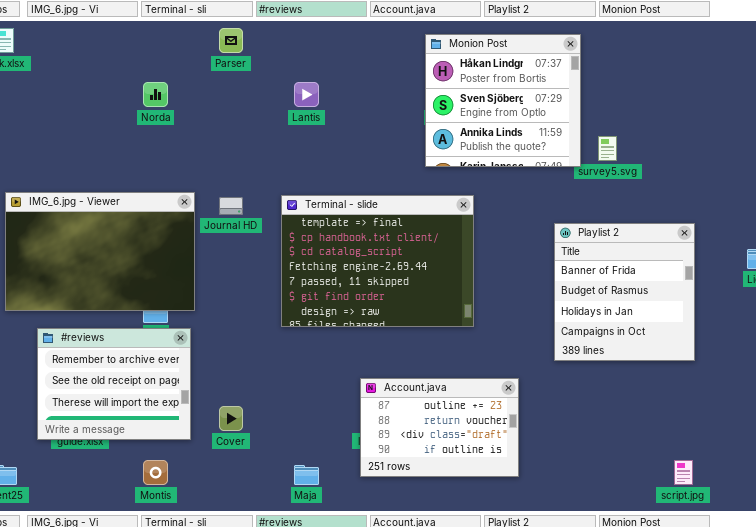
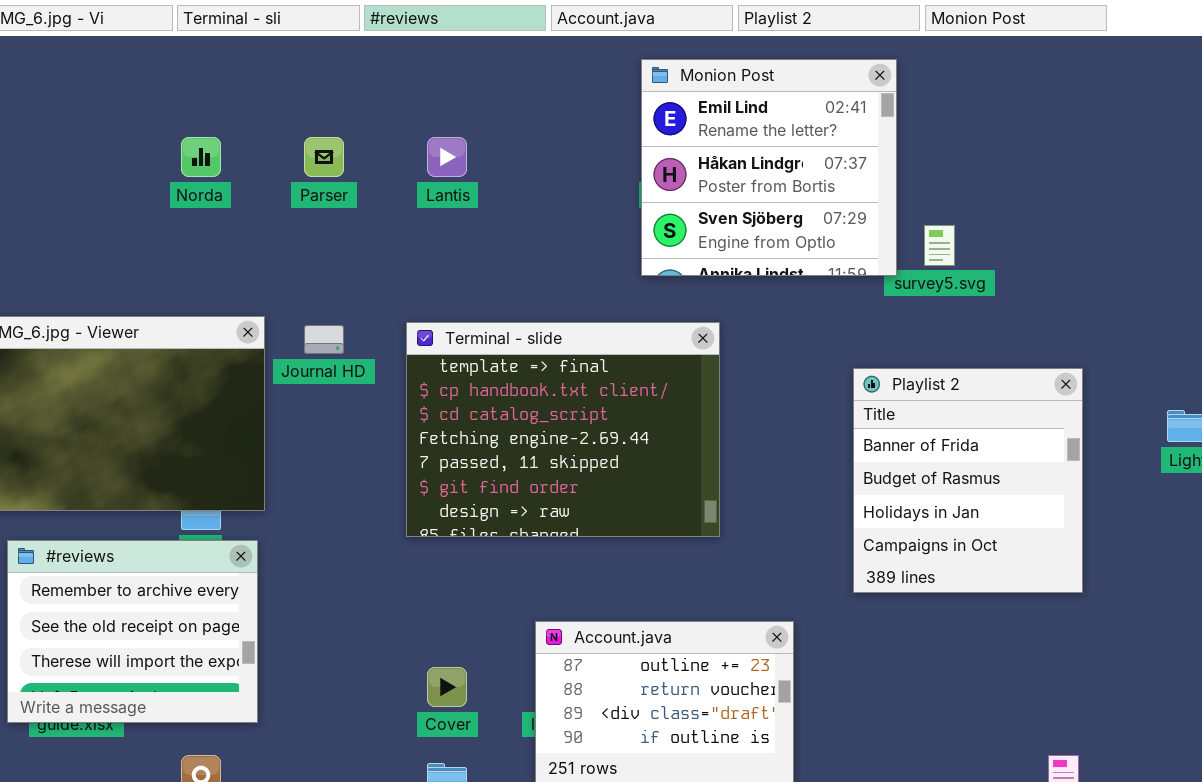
Parser: [219,28,243,53] -> [304,137,344,177], moved
Monion Post: [425,34,581,167] -> [641,59,897,276], scrolled up 1 row
Cover: [219,406,243,431] -> [427,667,467,707], moved

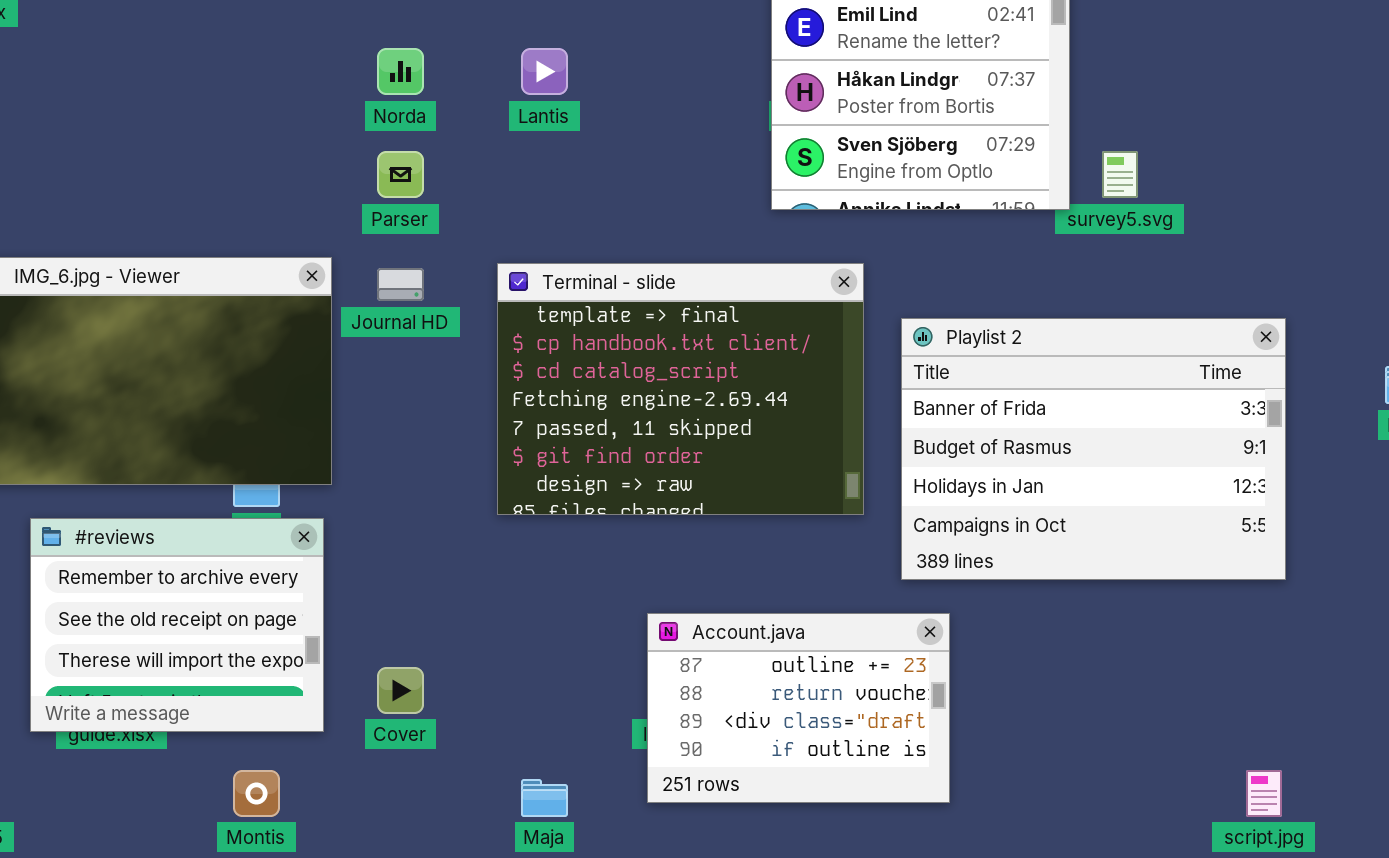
Norda: [181,137,221,177] -> [377,48,424,95], moved
Parser: [304,137,344,177] -> [377,151,424,198], moved
Playlist 2: [853,368,1083,593] -> [901,318,1286,580], resized
Cover: [427,667,467,707] -> [377,667,424,714], moved

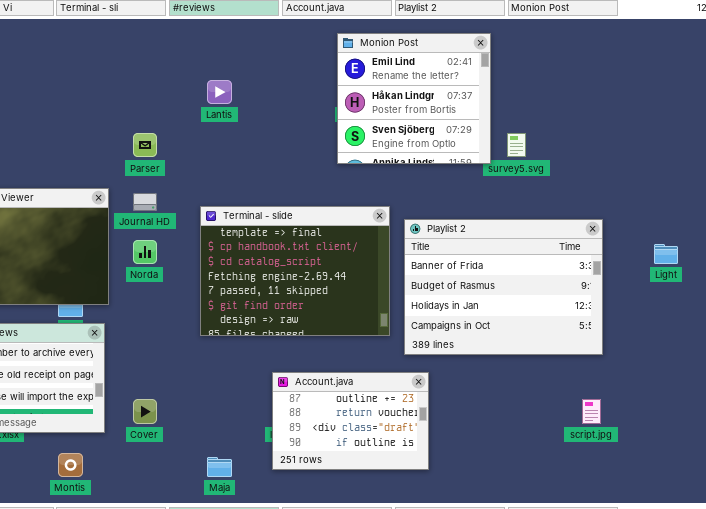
Norda: [377,48,424,95] -> [133,240,157,264], moved
Terminal - slide: [497,263,864,515] -> [200,206,390,336], moved
script.jpg: [1246,770,1282,817] -> [582,399,601,424], moved

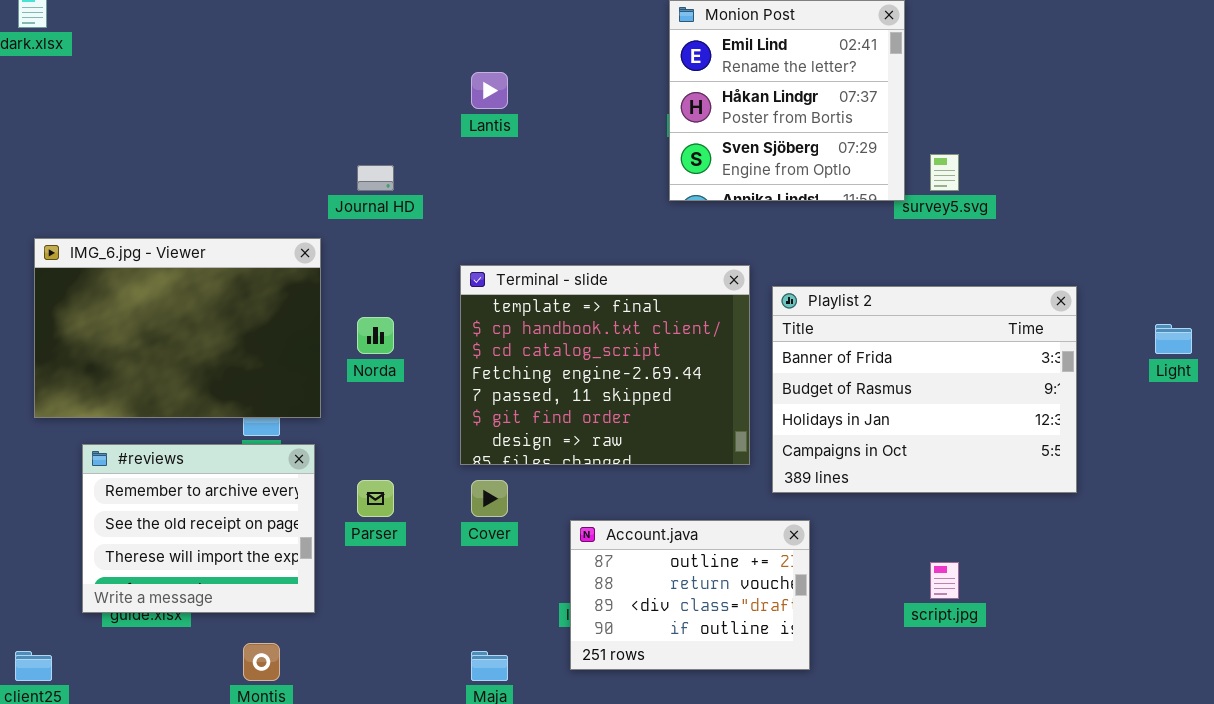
Parser: [133,133,157,157] -> [357,480,394,517], moved
Journal HD: [133,193,157,211] -> [357,165,394,191], moved
Cover: [133,399,157,424] -> [471,480,508,517], moved
script.jpg: [582,399,601,424] -> [930,562,959,599], moved

